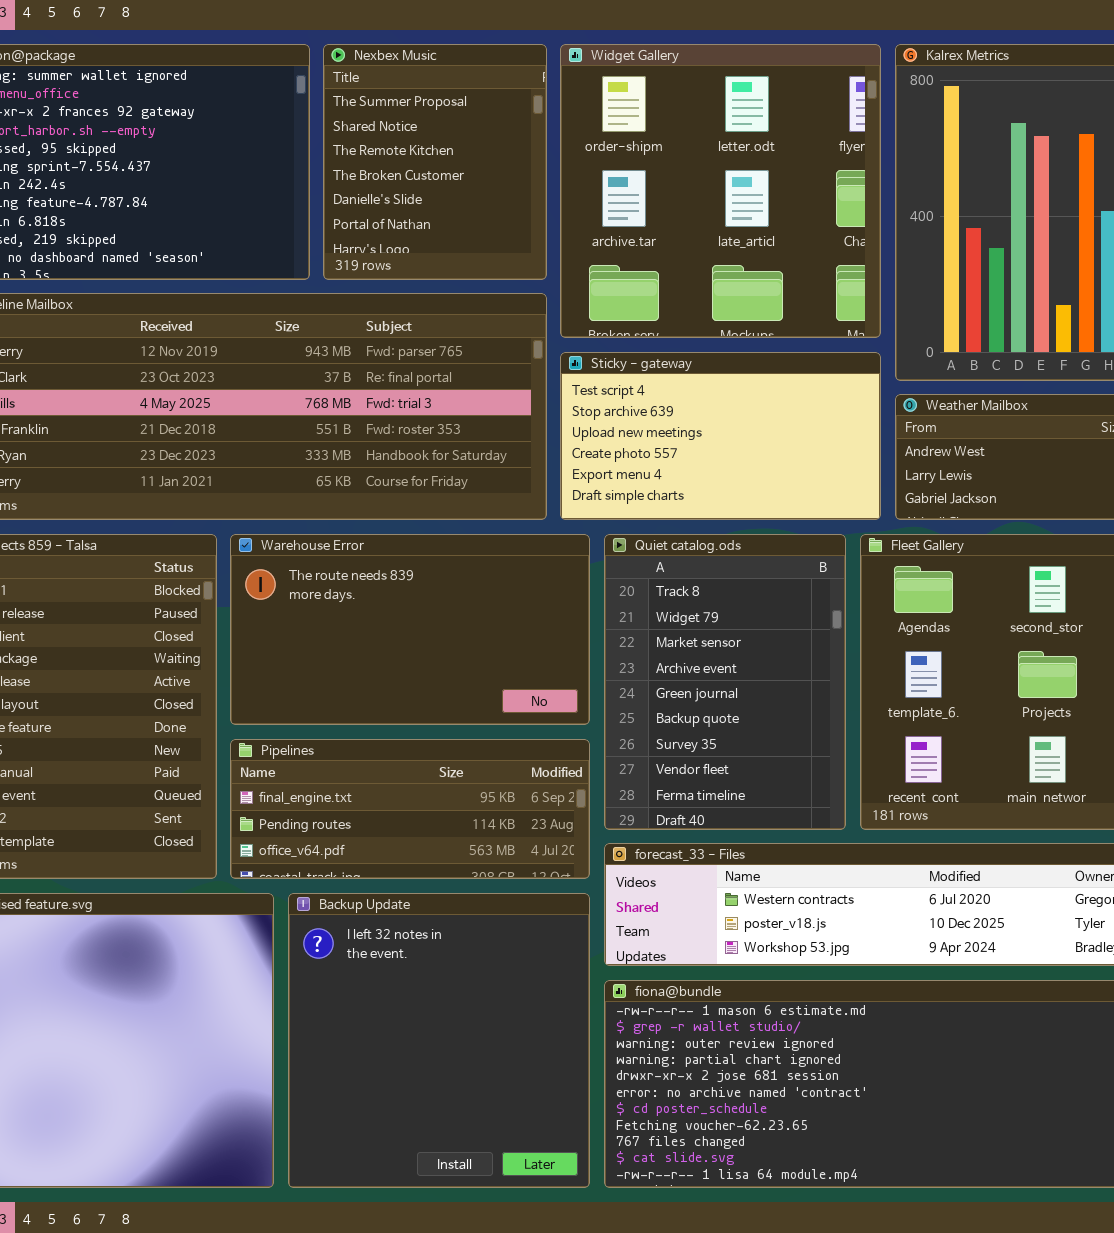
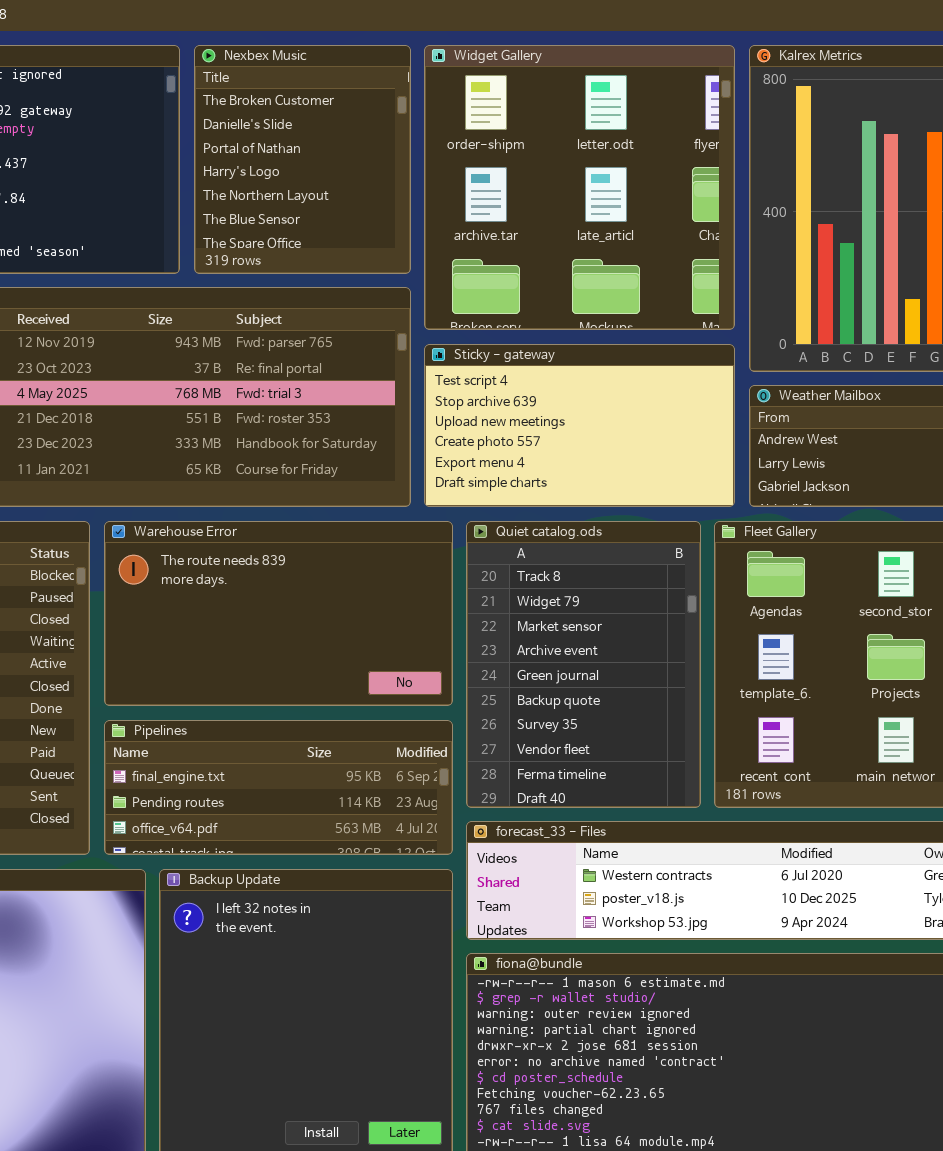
Nexbex Music: [323,44,547,280] -> [194,45,411,274], scrolled down 3 rows

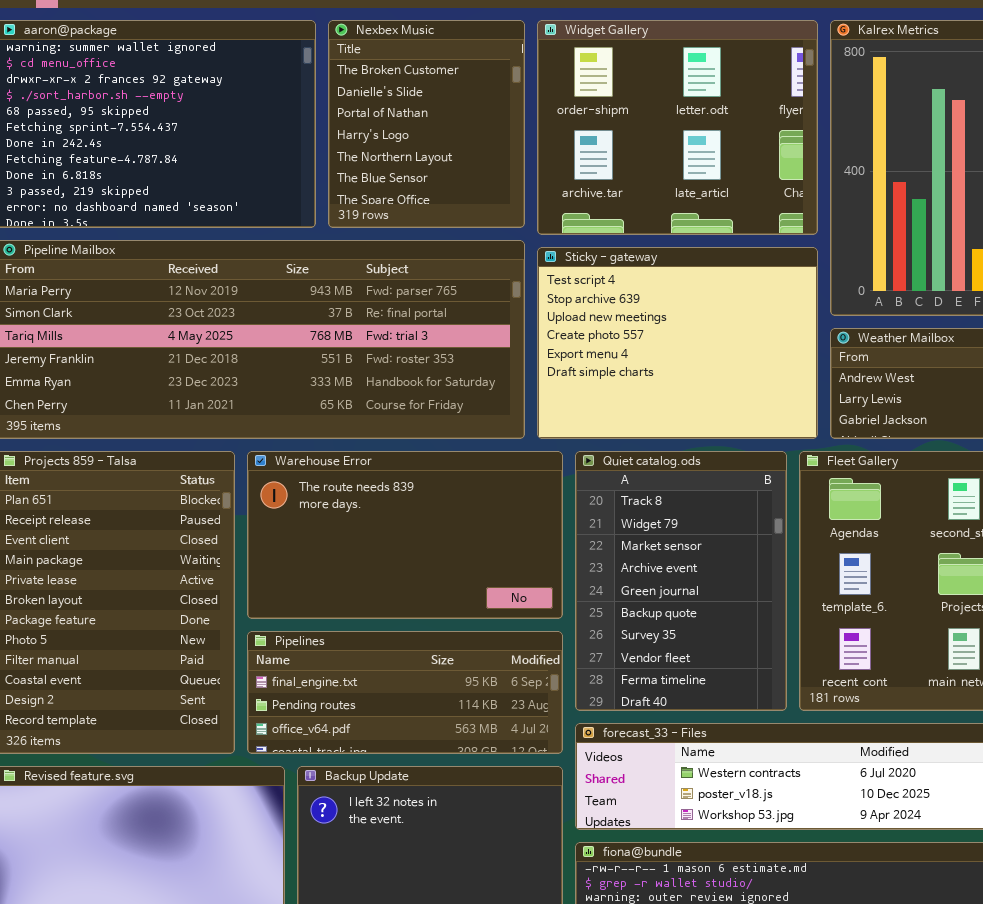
Widget Gallery: [424,45,735,330] -> [537,20,818,235], resized
Sticky - gateway: [424,344,735,507] -> [537,247,818,439], resized

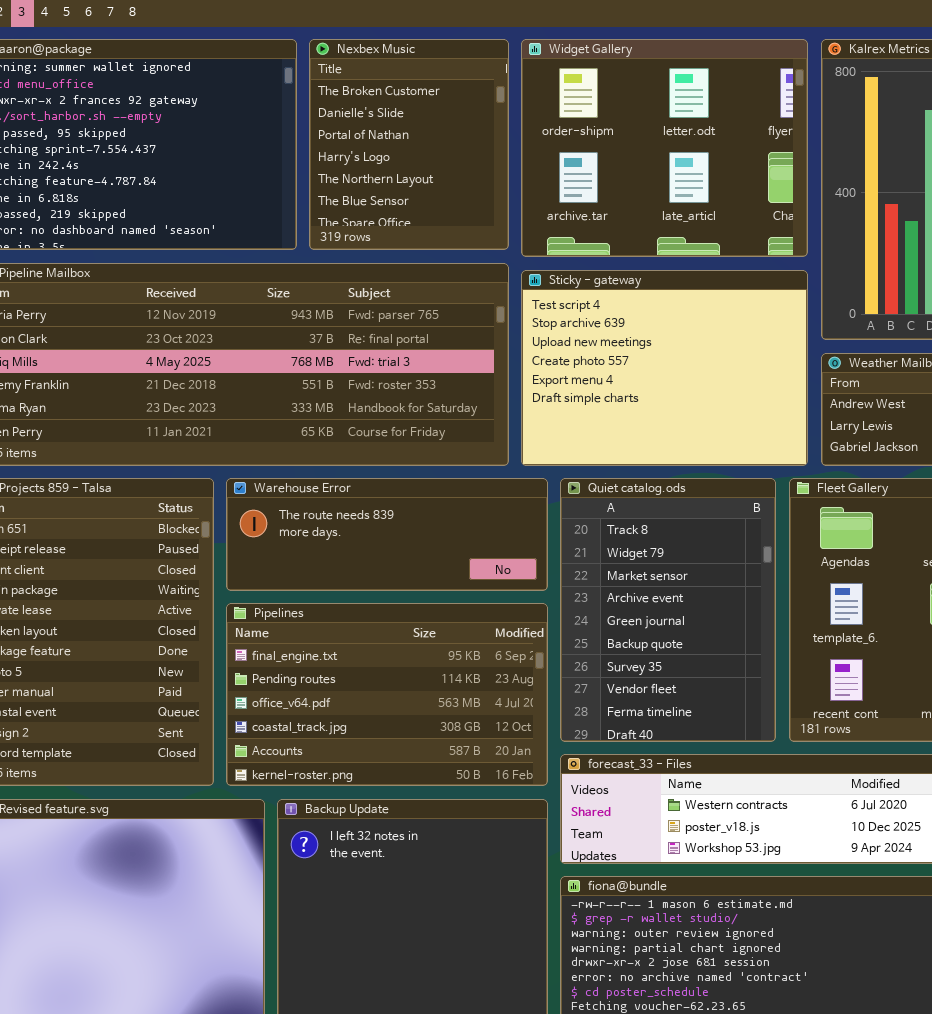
Warehouse Error: [247,451,563,619] -> [226,478,548,591], resized
Pipelines: [247,631,563,754] -> [226,603,548,786], resized

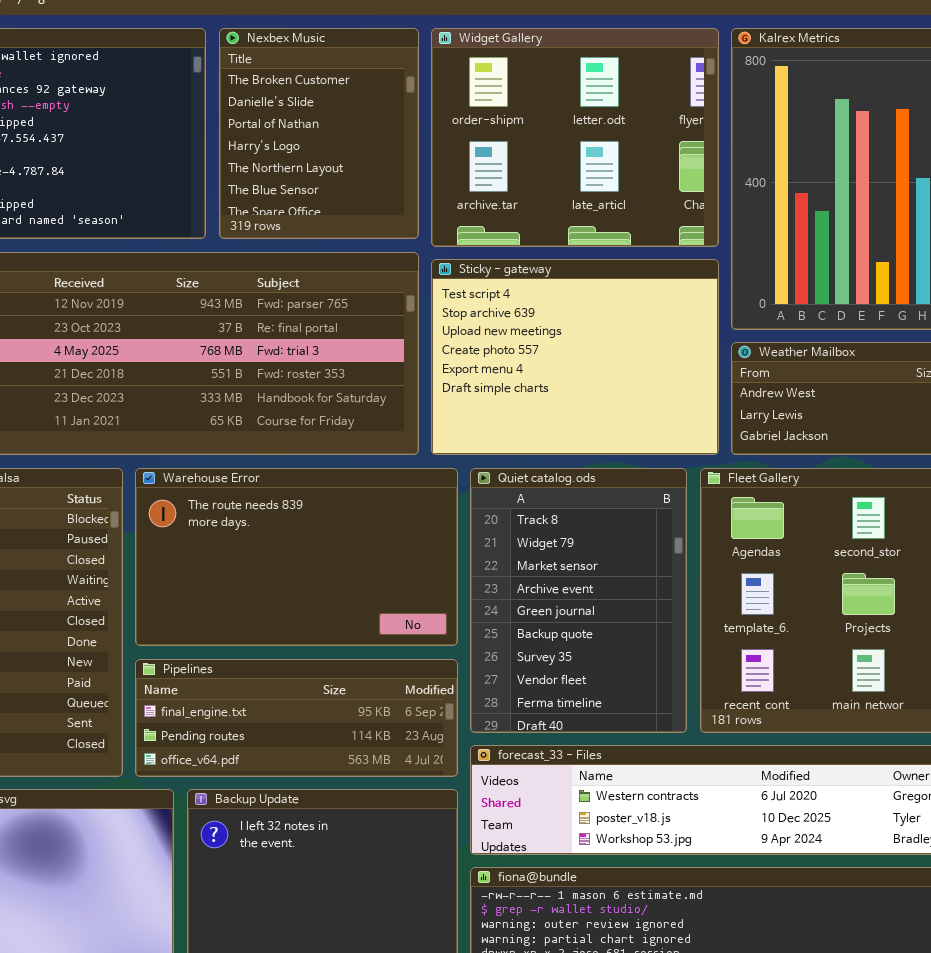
Warehouse Error: [226,478,548,591] -> [135,468,458,646], resized
Pipelines: [226,603,548,786] -> [135,659,458,777], resized

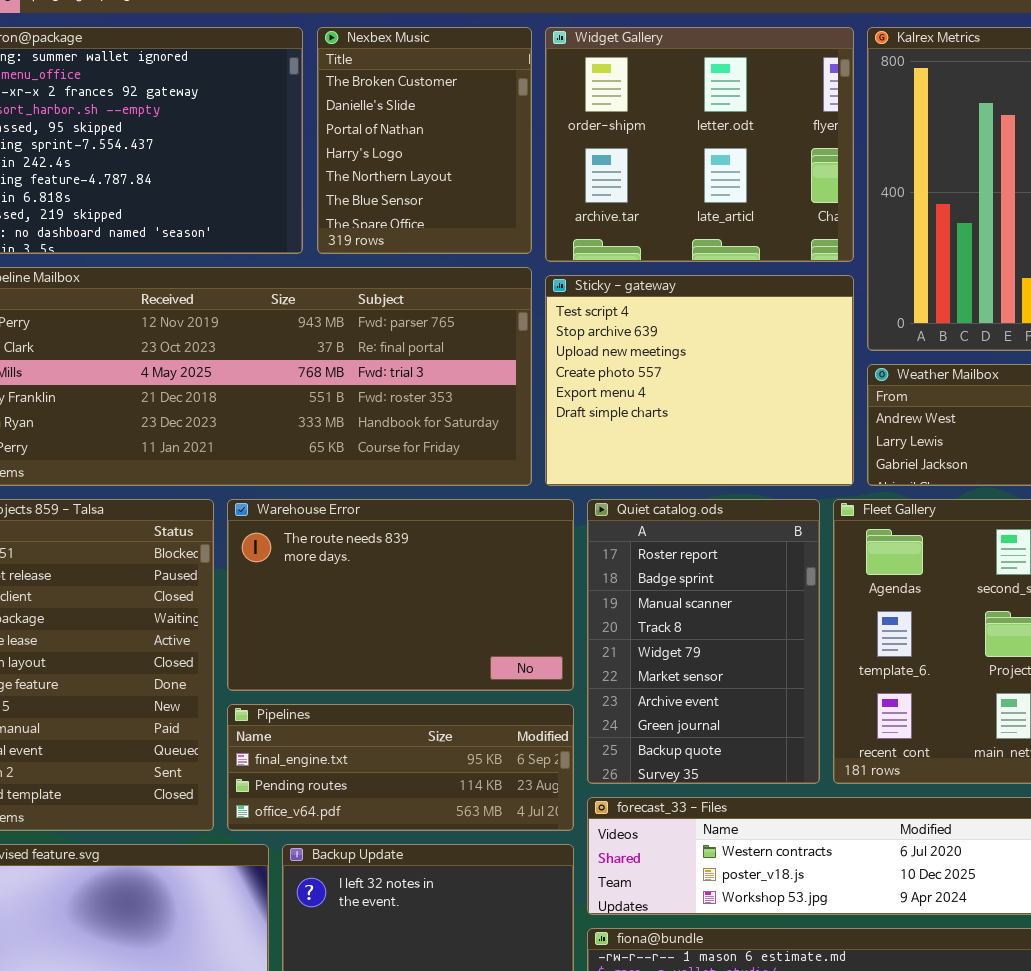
Quiet catalog.ods: [470,468,687,733] -> [587,499,820,784], scrolled up 3 rows

